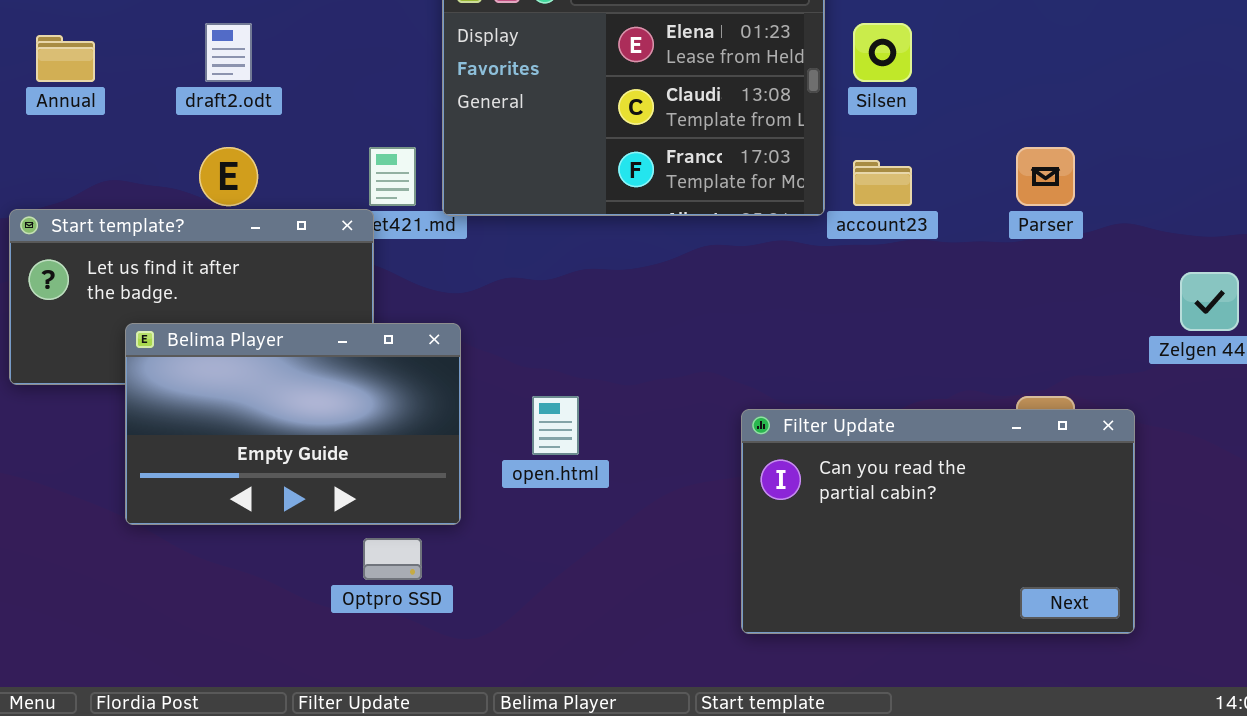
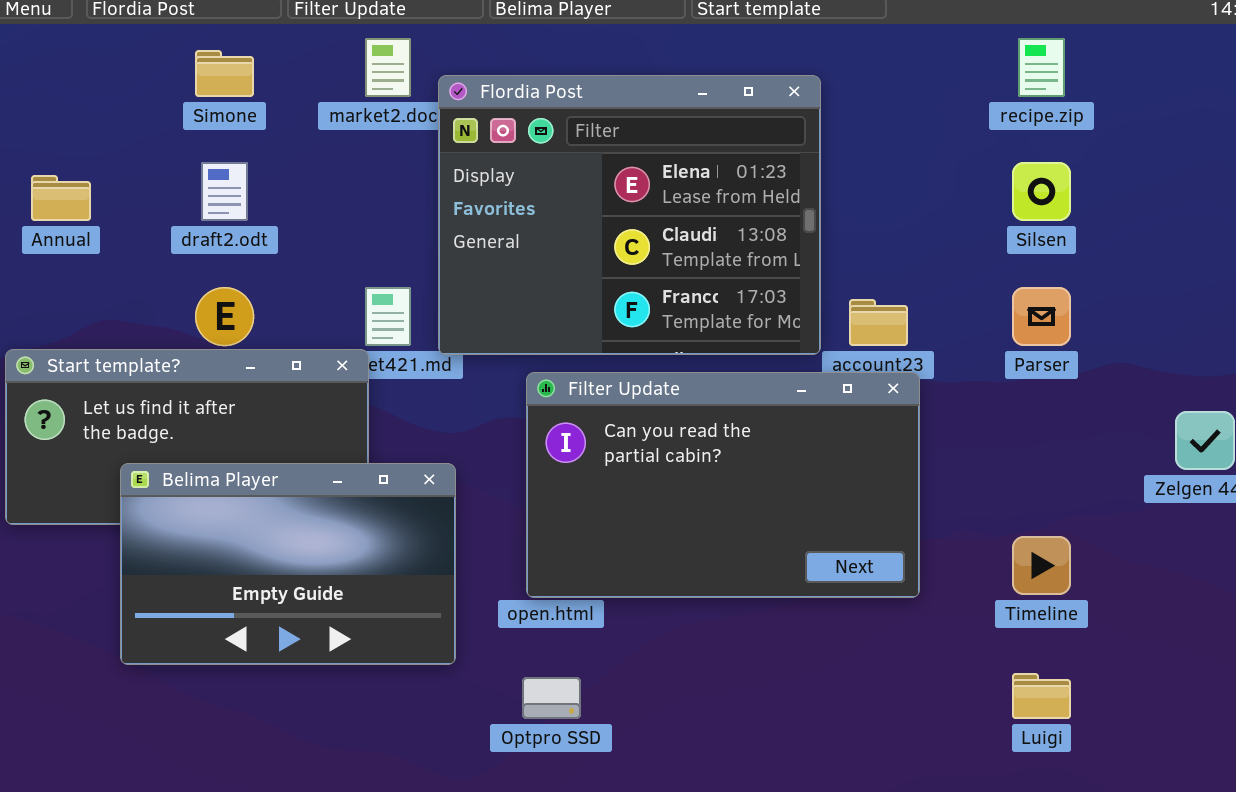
Silsen: [853,23,912,82] -> [1012,162,1071,221], moved
Filter Update: [741,409,1135,634] -> [526,372,920,598], moved
Optpro SSD: [363,538,422,580] -> [522,677,581,719], moved

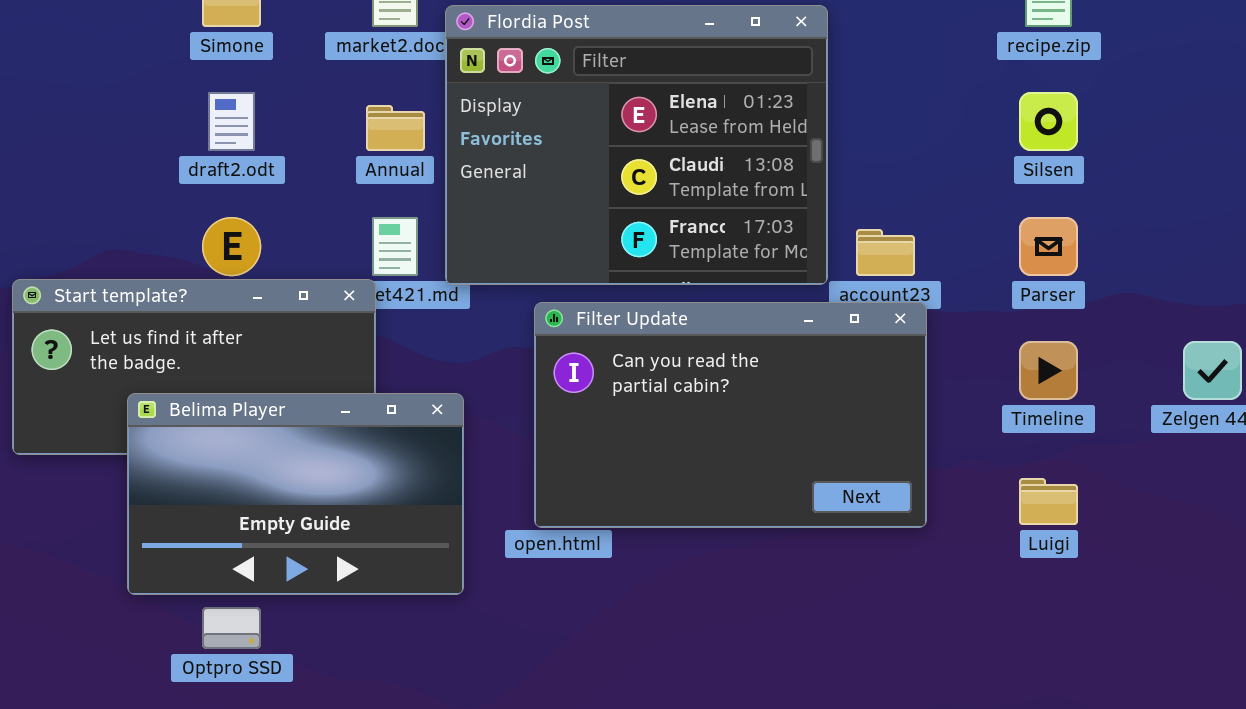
Annual: [31,175,91,221] -> [366,105,425,151], moved
Timeline: [1012,536,1071,595] -> [1019,341,1078,400], moved
Luigi: [1012,673,1071,719] -> [1019,478,1078,525], moved
Optpro SSD: [522,677,581,719] -> [202,607,261,649], moved

